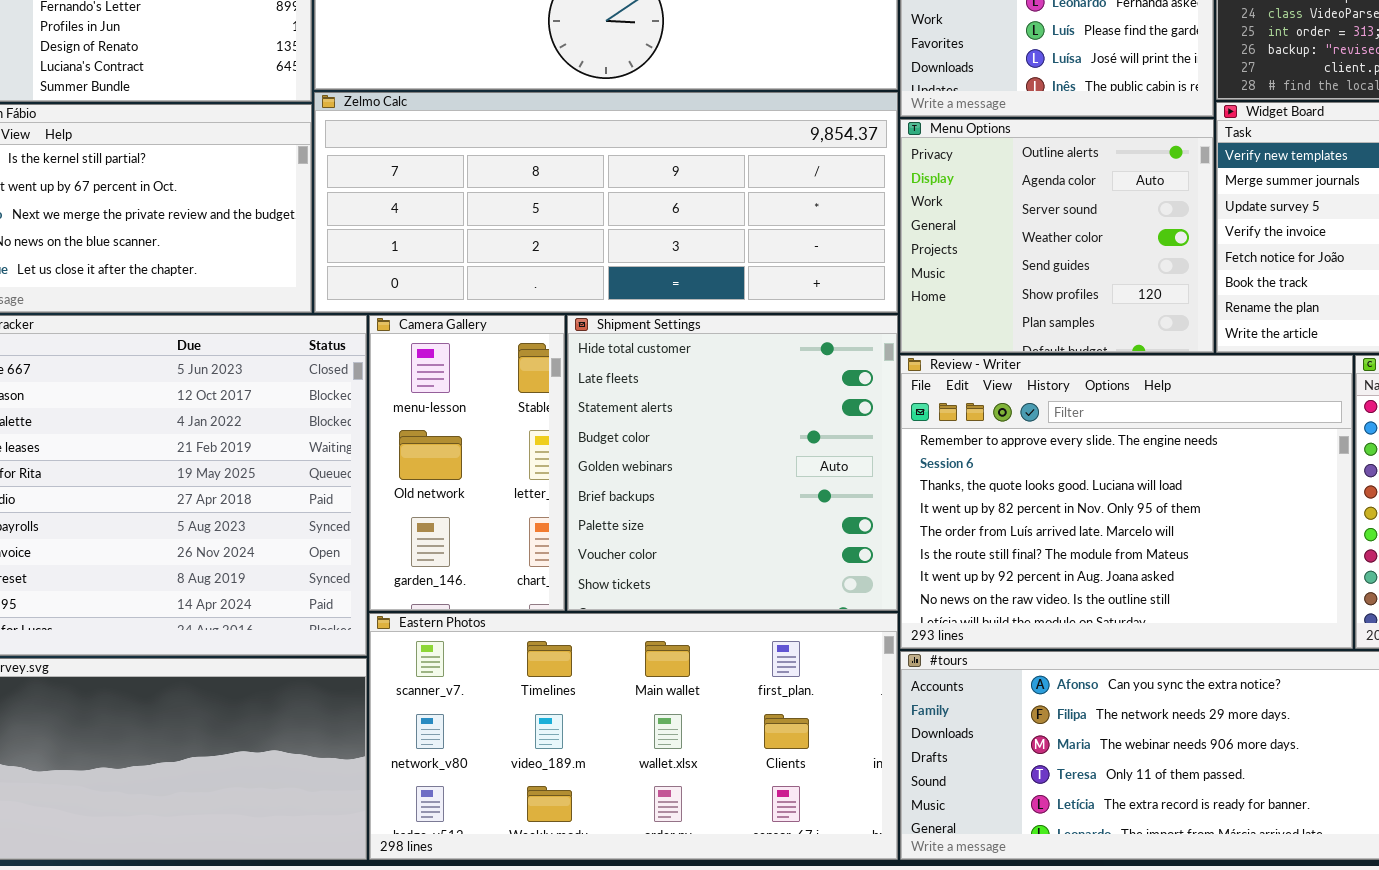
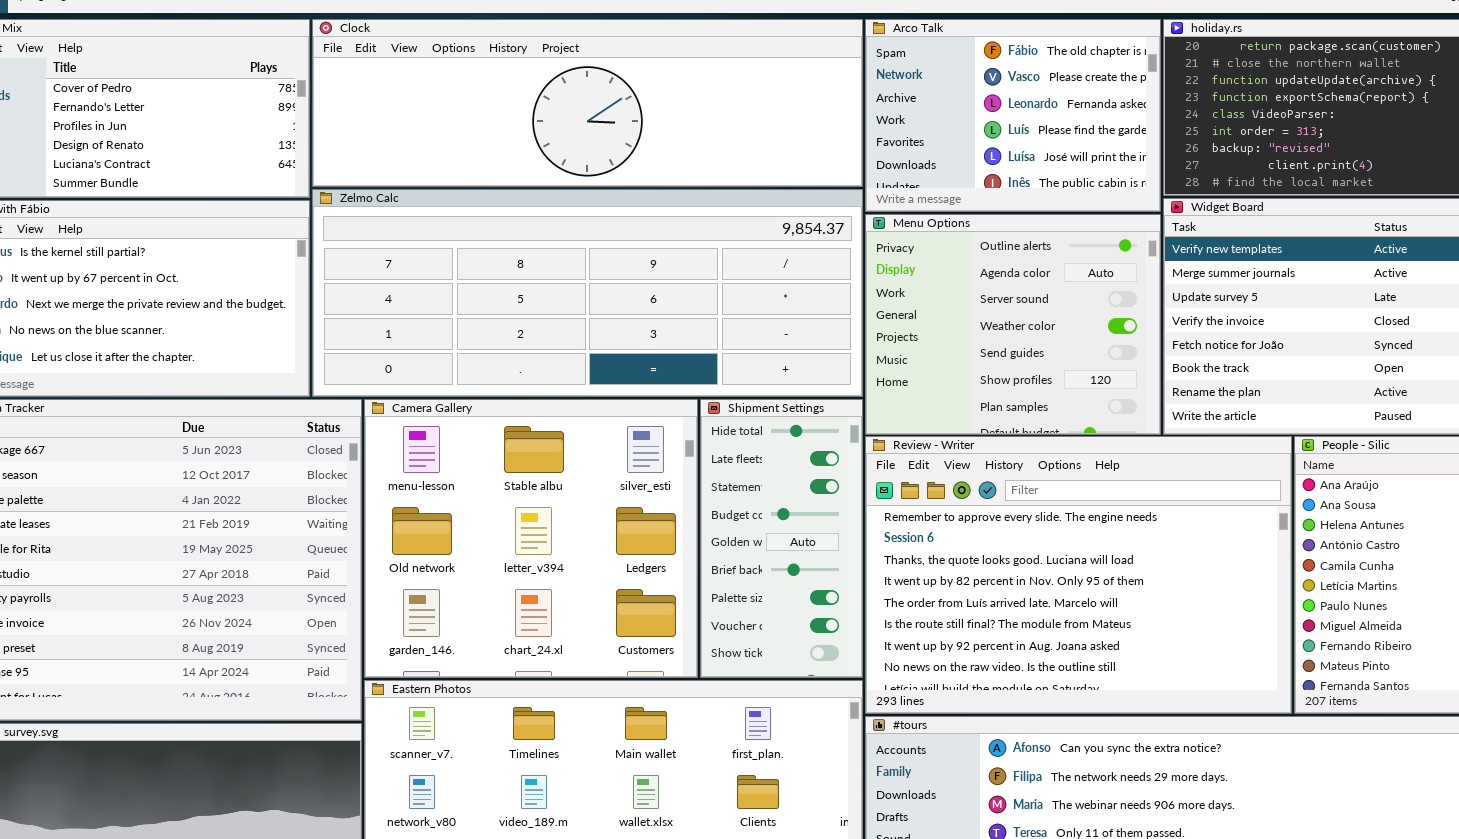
Camera Gallery: [369,315,565,611] -> [364,399,698,678], resized
Shipment Settings: [567,315,898,611] -> [700,399,863,678], resized

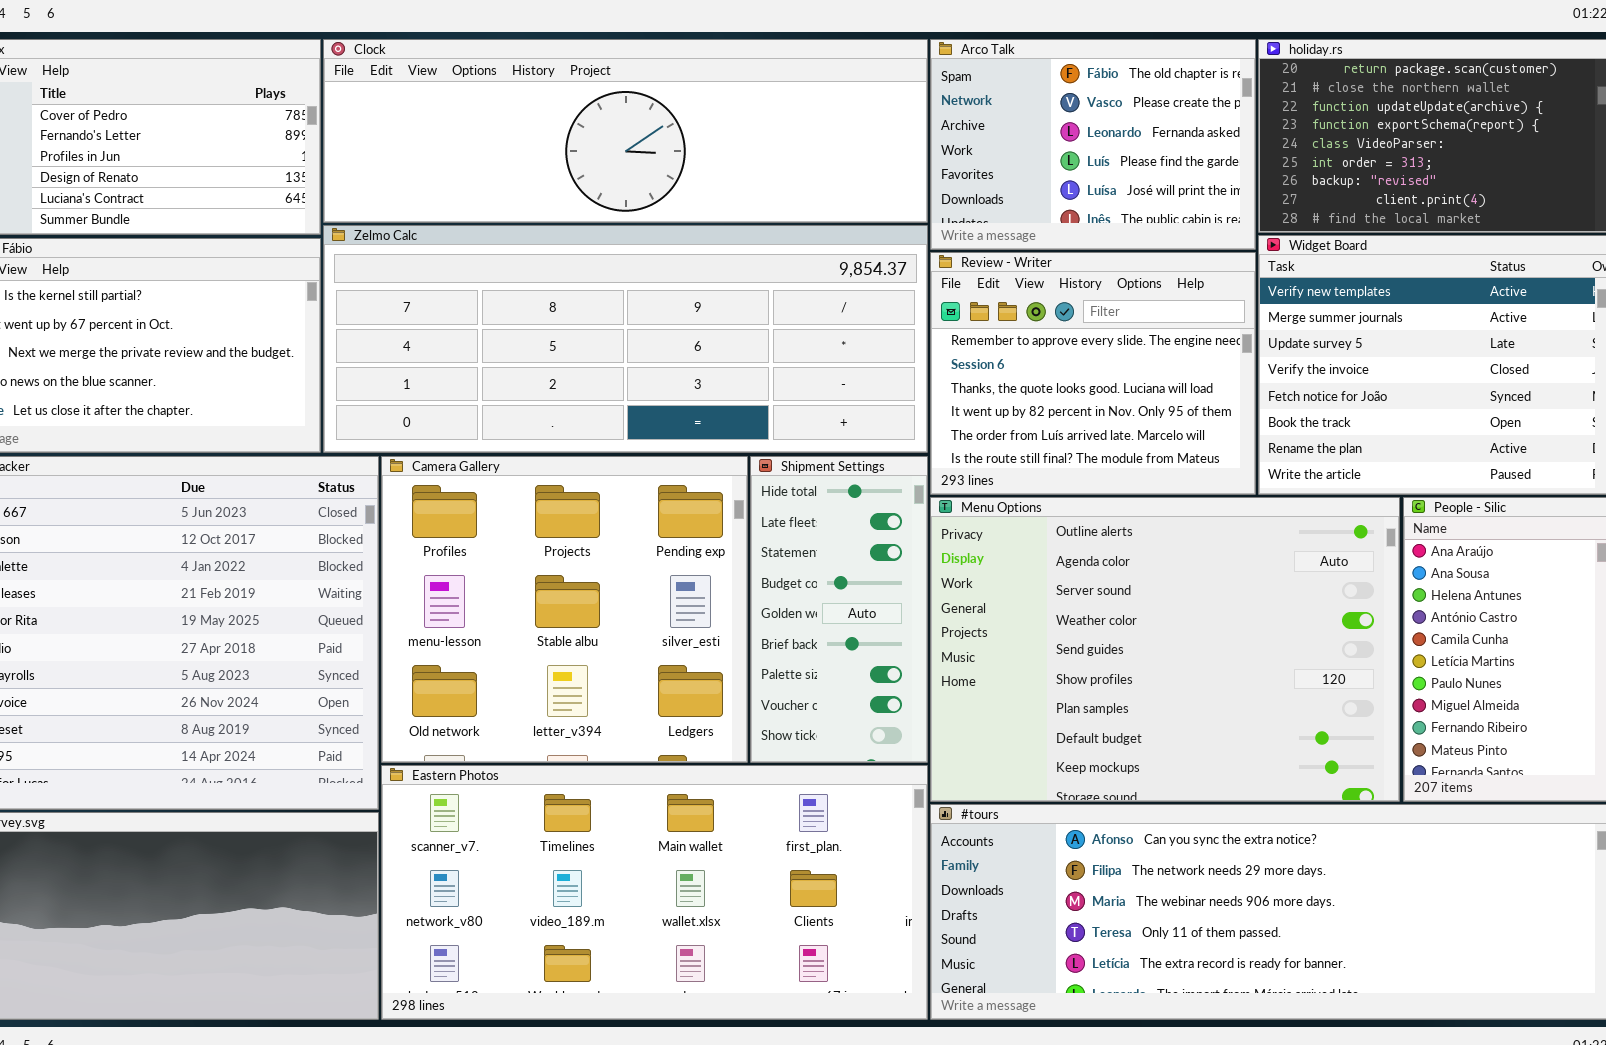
Menu Options: [865,214,1161,435] -> [930,497,1400,802], moved, resized
Camera Gallery: [364,399,698,678] -> [381,456,748,763], scrolled up 1 row
Review - Writer: [865,436,1292,714] -> [930,252,1256,495], moved, resized

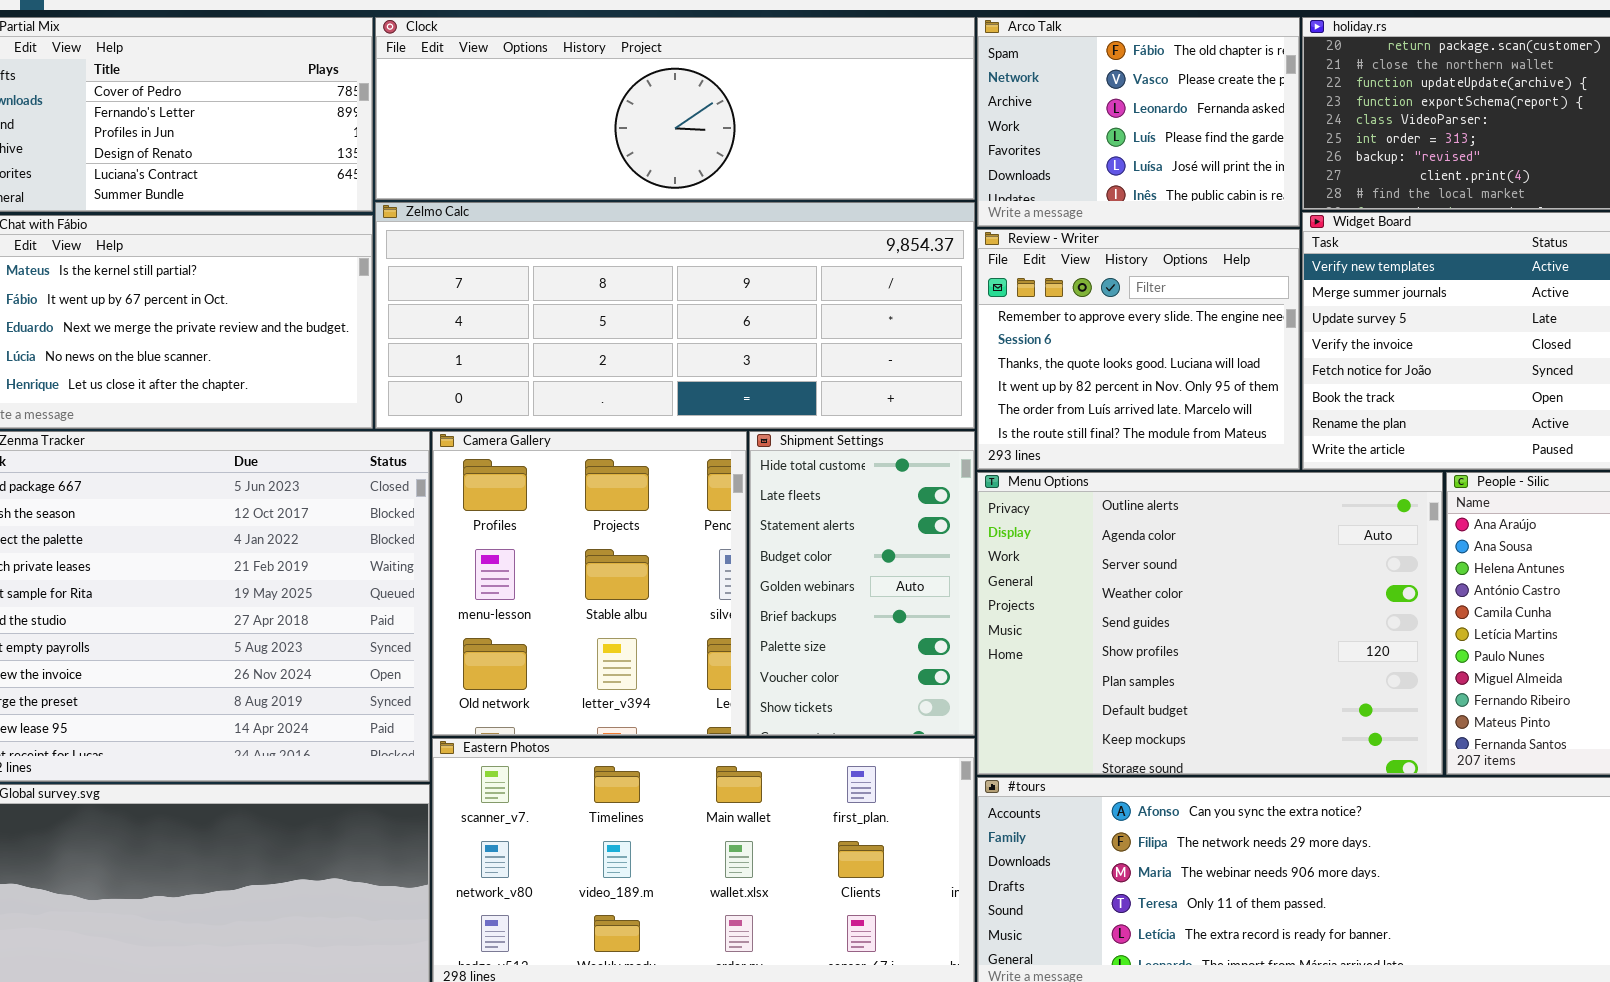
Camera Gallery: [381,456,748,763] -> [432,431,747,736], resized
Shipment Settings: [750,456,928,763] -> [749,431,975,736], resized

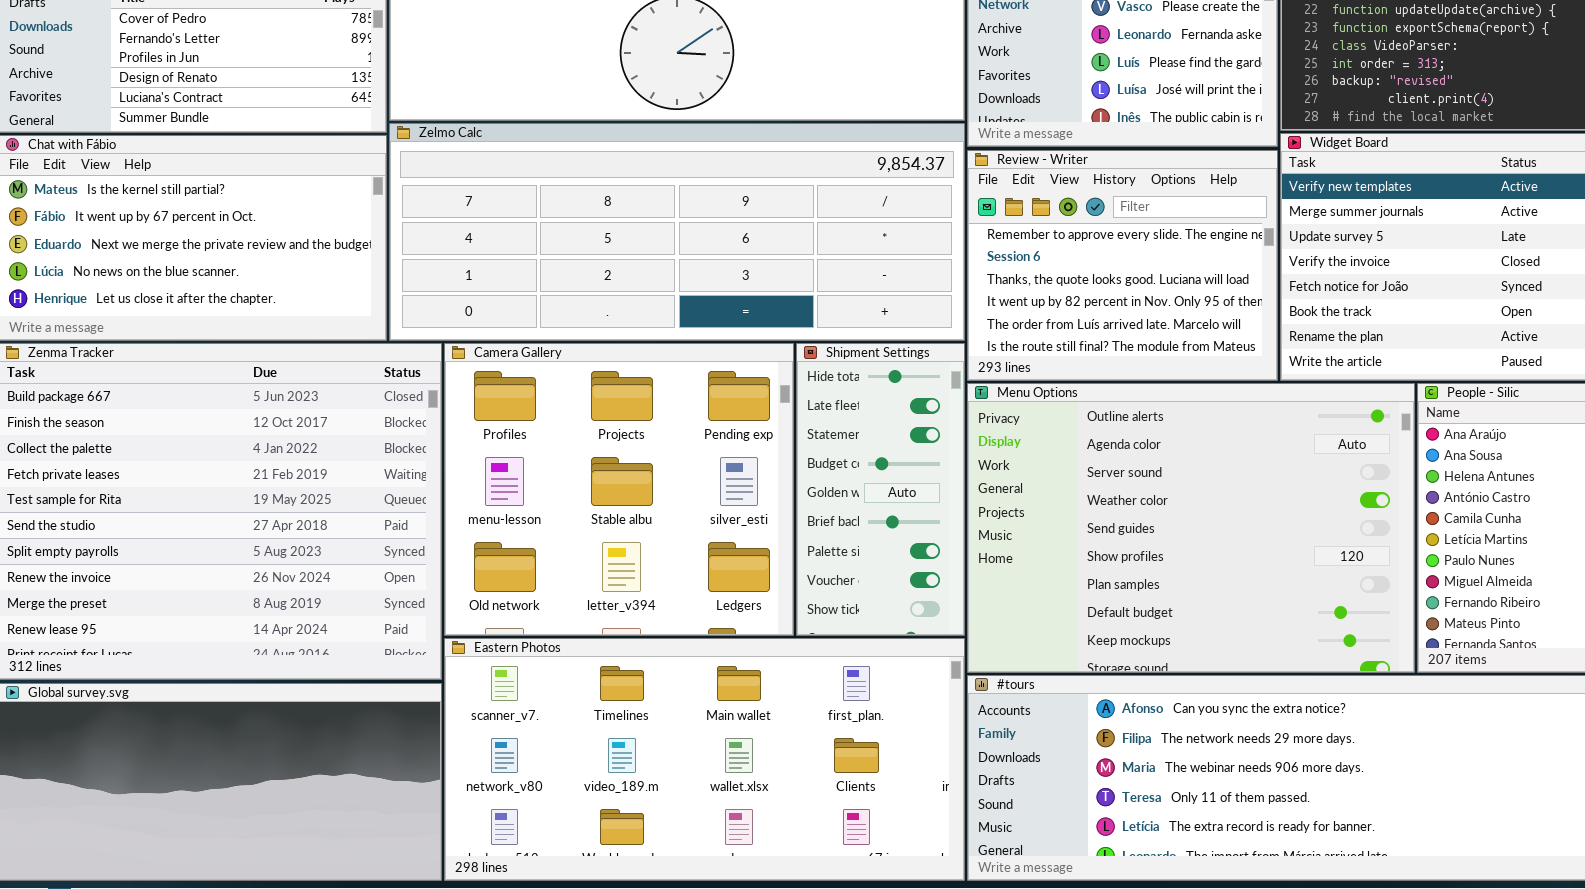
Camera Gallery: [432,431,747,736] -> [444,343,794,636], resized
Shipment Settings: [749,431,975,736] -> [796,343,965,636], resized

